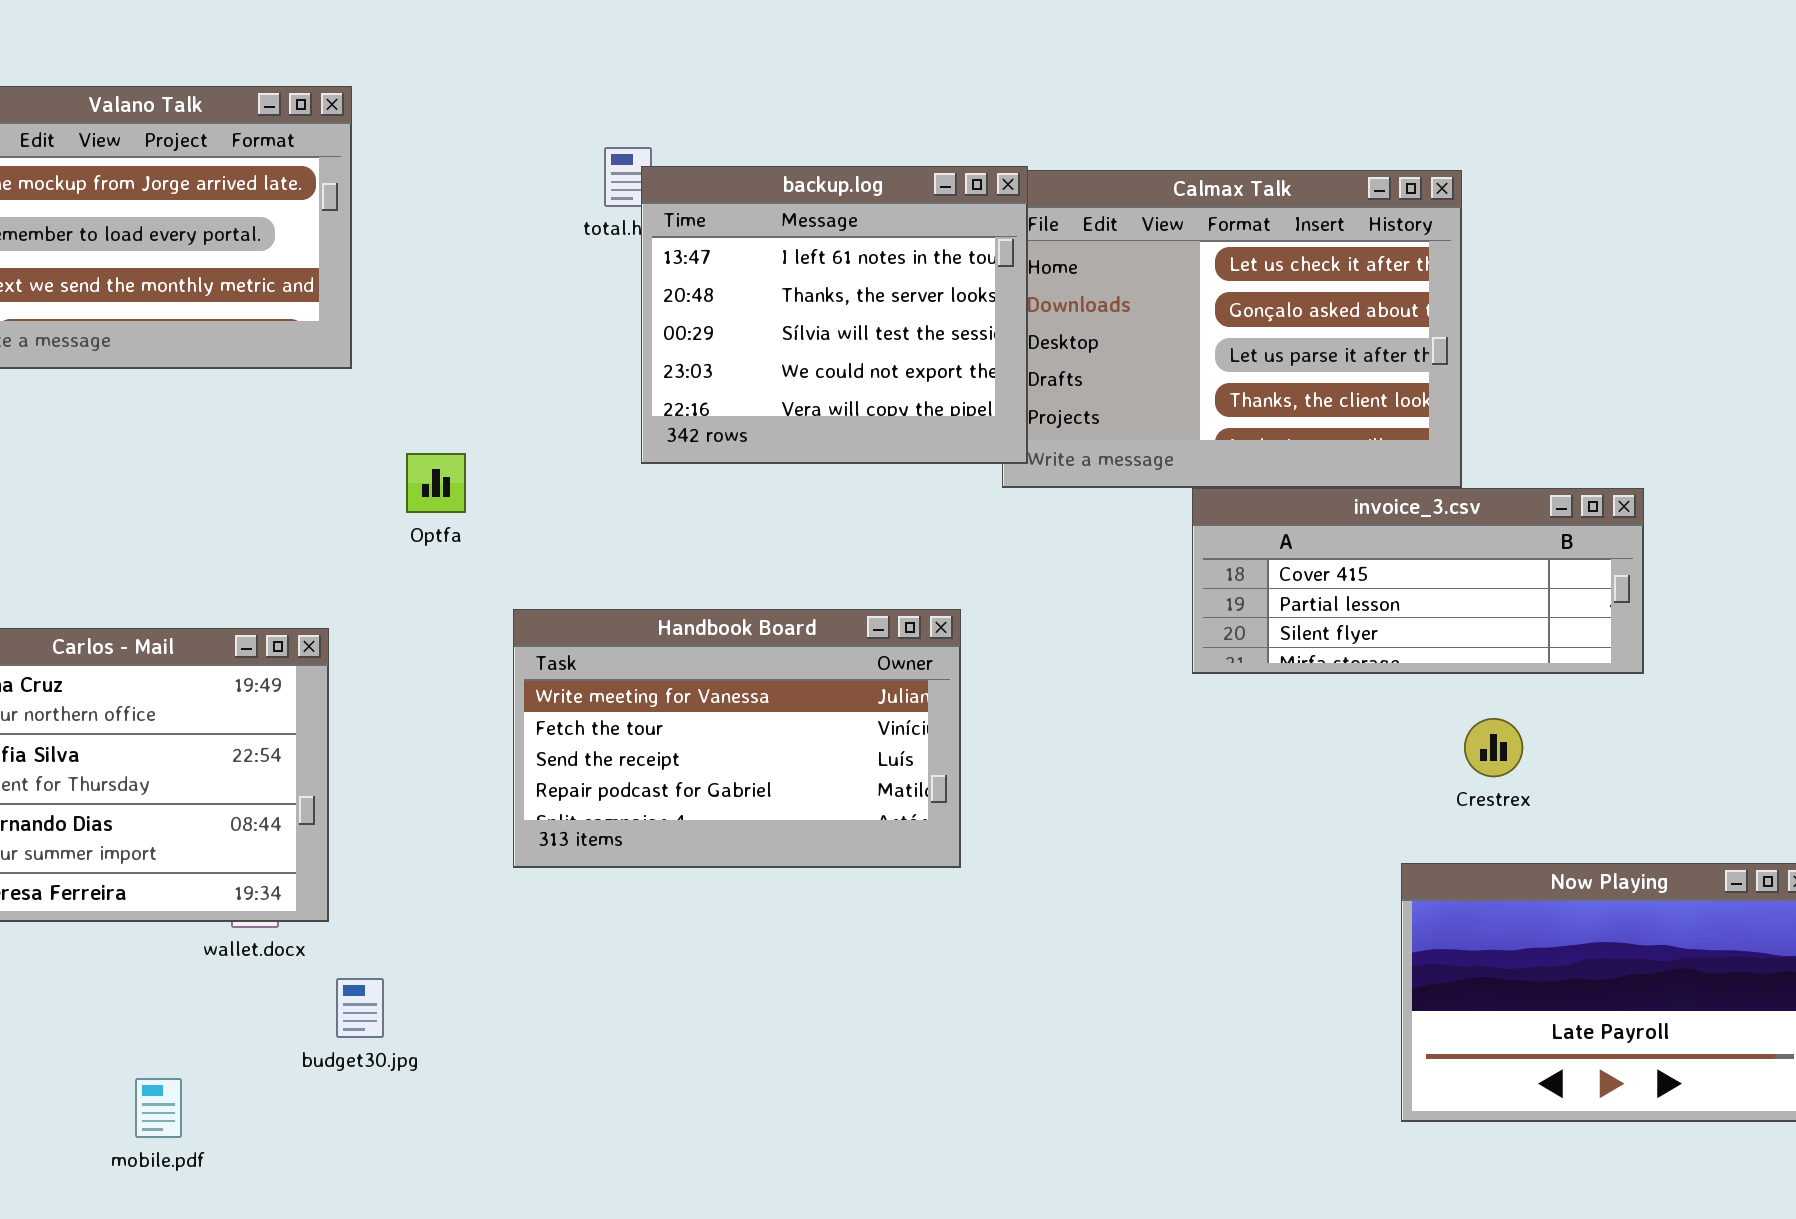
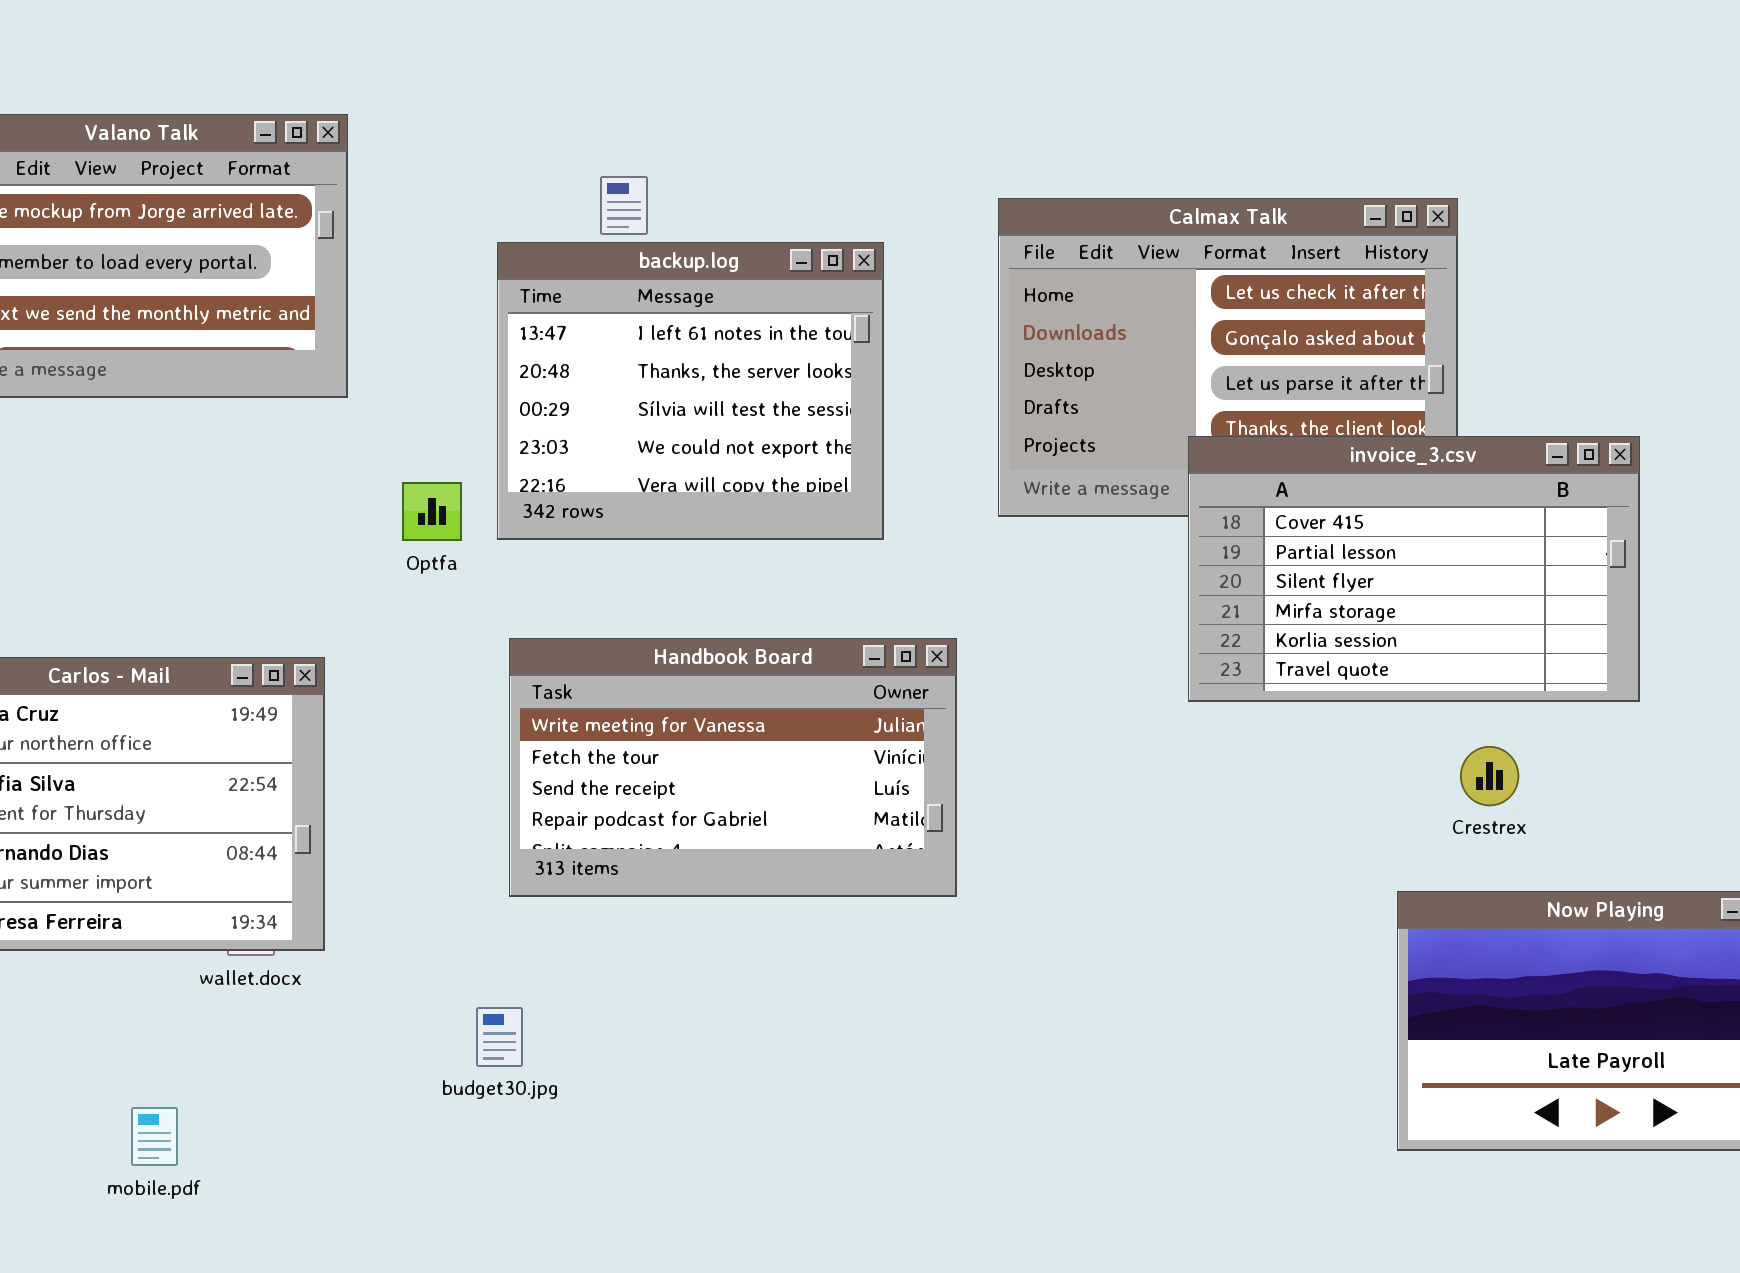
backup.log: [641,166,1028,464] -> [497,242,884,540], moved
invoice_3.csv: [1192,488,1644,674] -> [1188,436,1640,702], resized
budget30.jpg: [336,978,384,1038] -> [476,1007,523,1067], moved

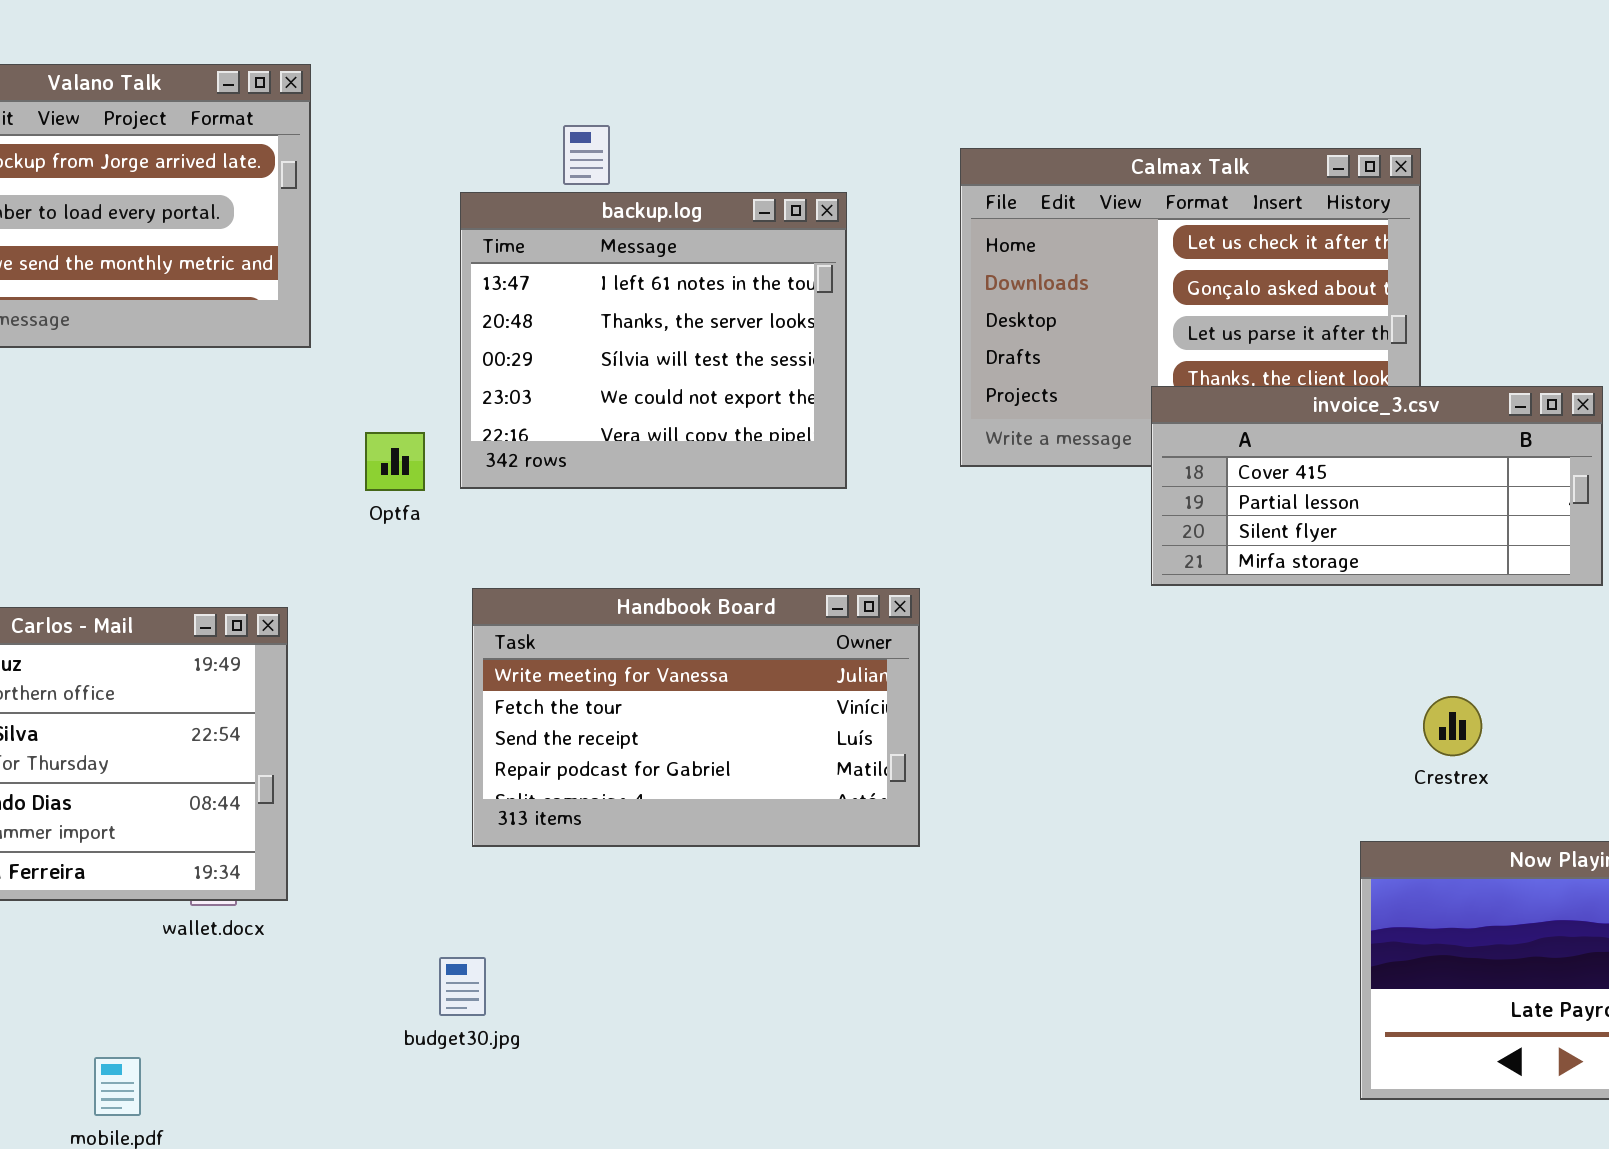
invoice_3.csv: [1188,436,1640,702] -> [1151,386,1603,586], resized

